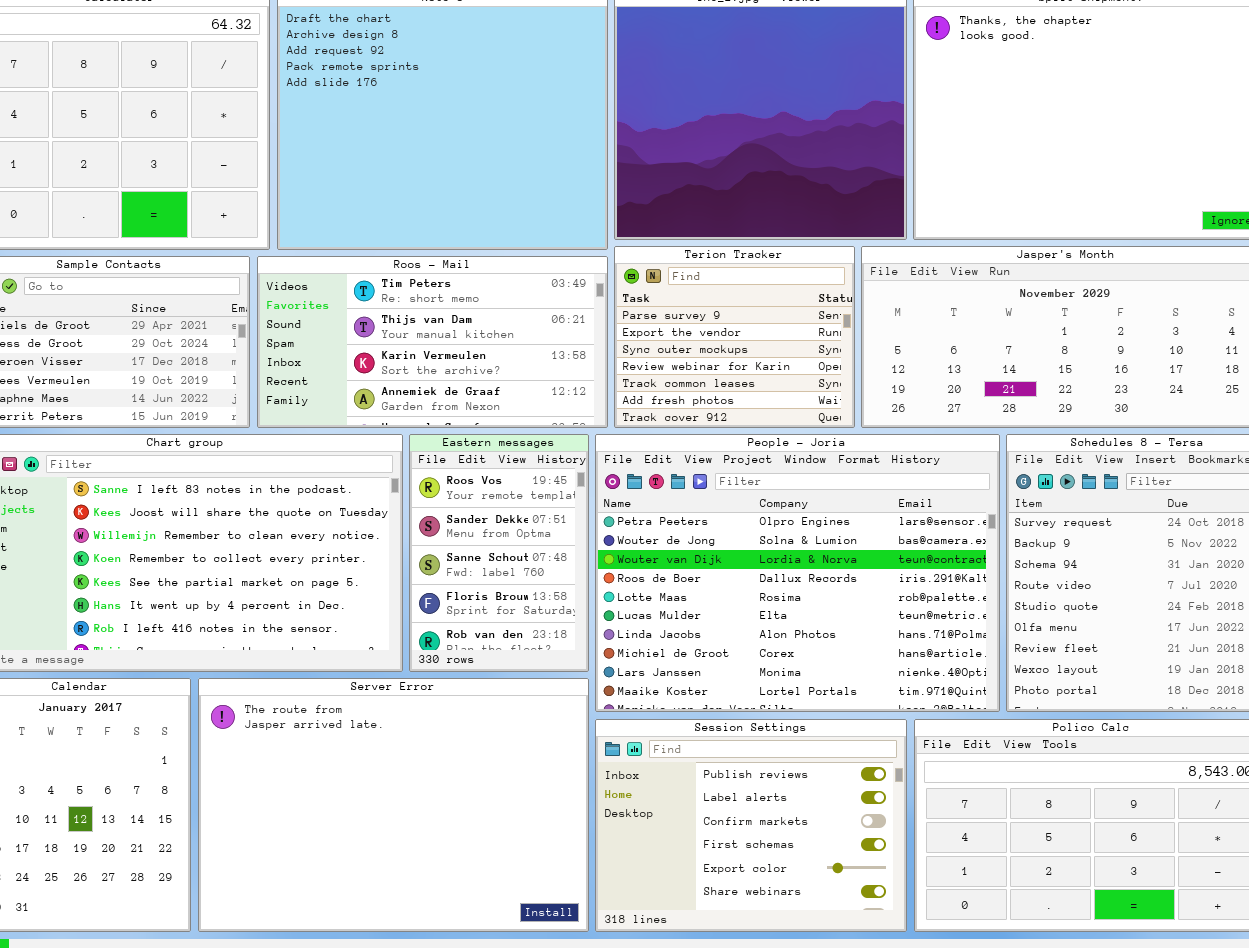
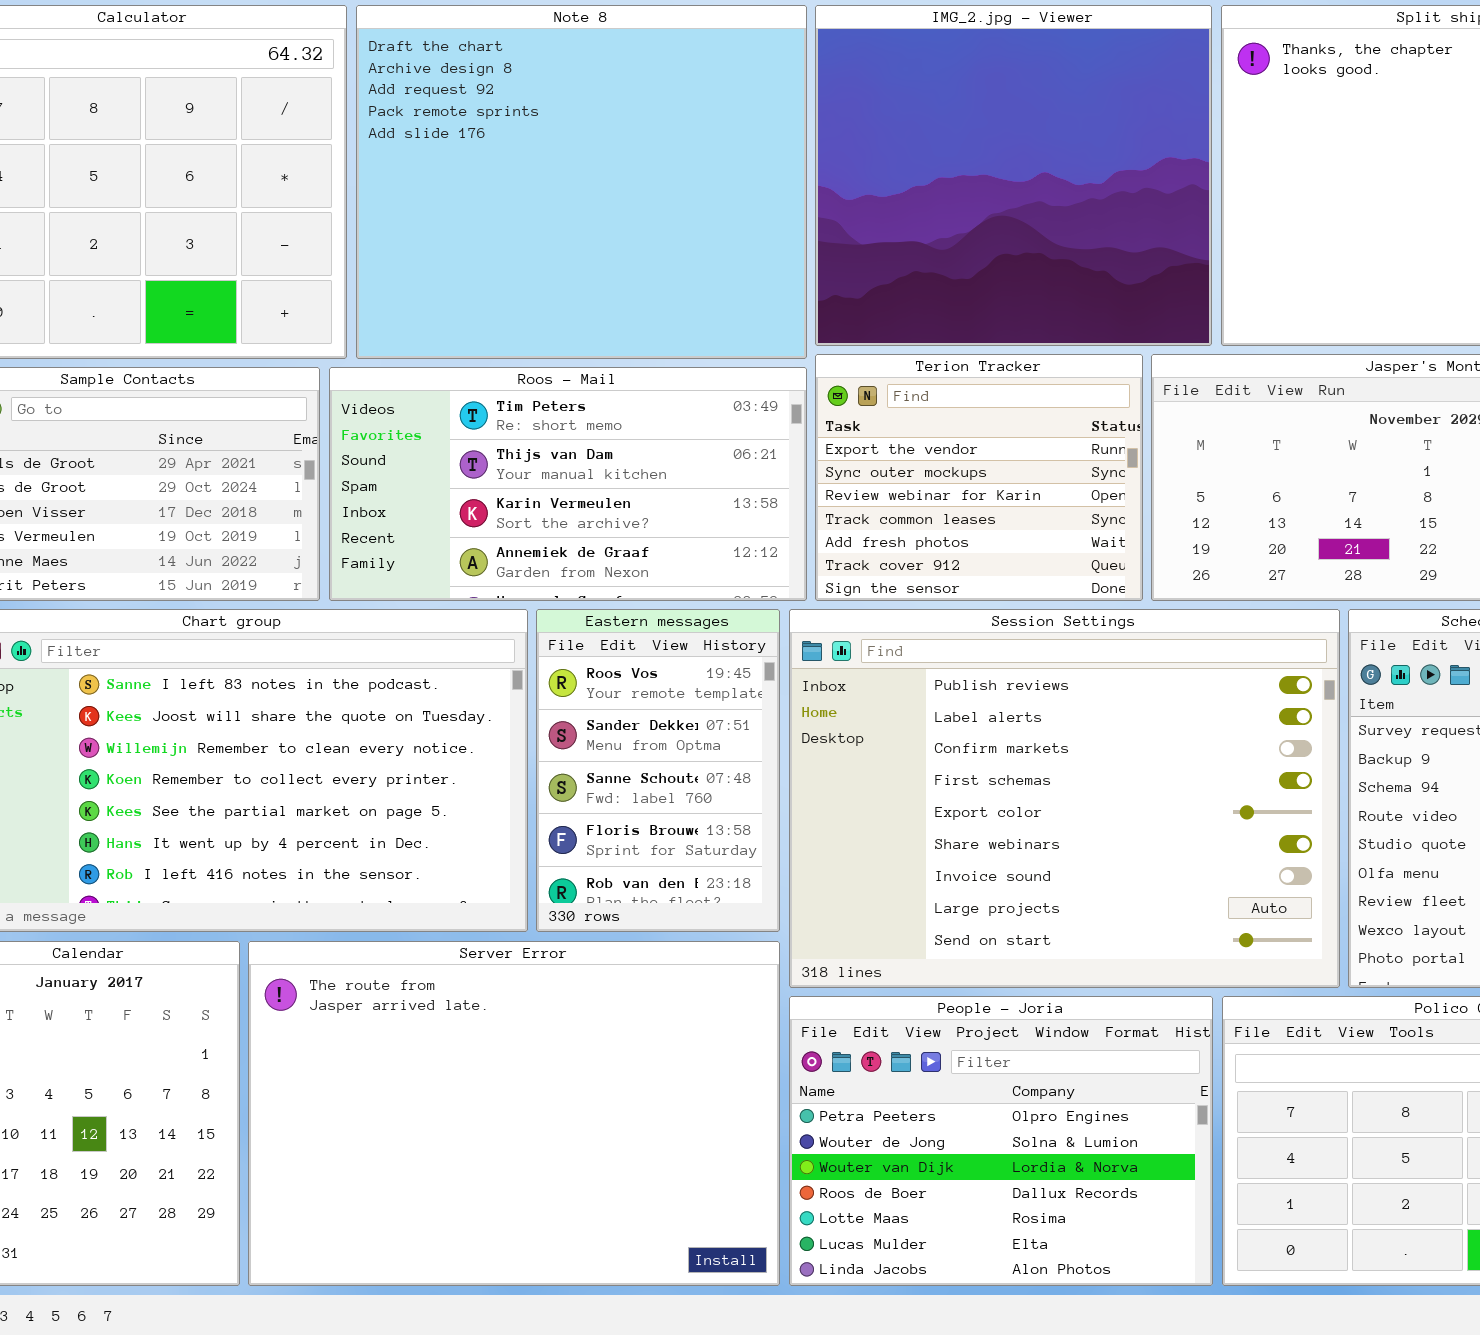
Terion Tracker: [614,246,855,428] -> [815,354,1143,601], scrolled down 1 row
People - Joria: [595,434,1000,712] -> [789,996,1213,1286], moved, resized
Session Settings: [595,719,907,932] -> [789,609,1340,988], moved, resized

